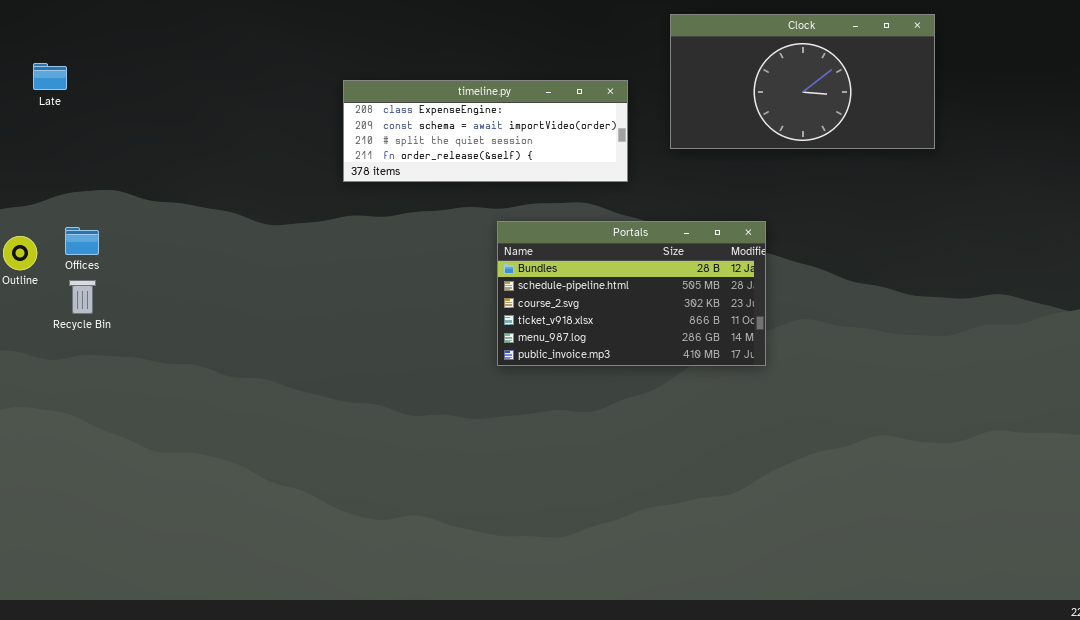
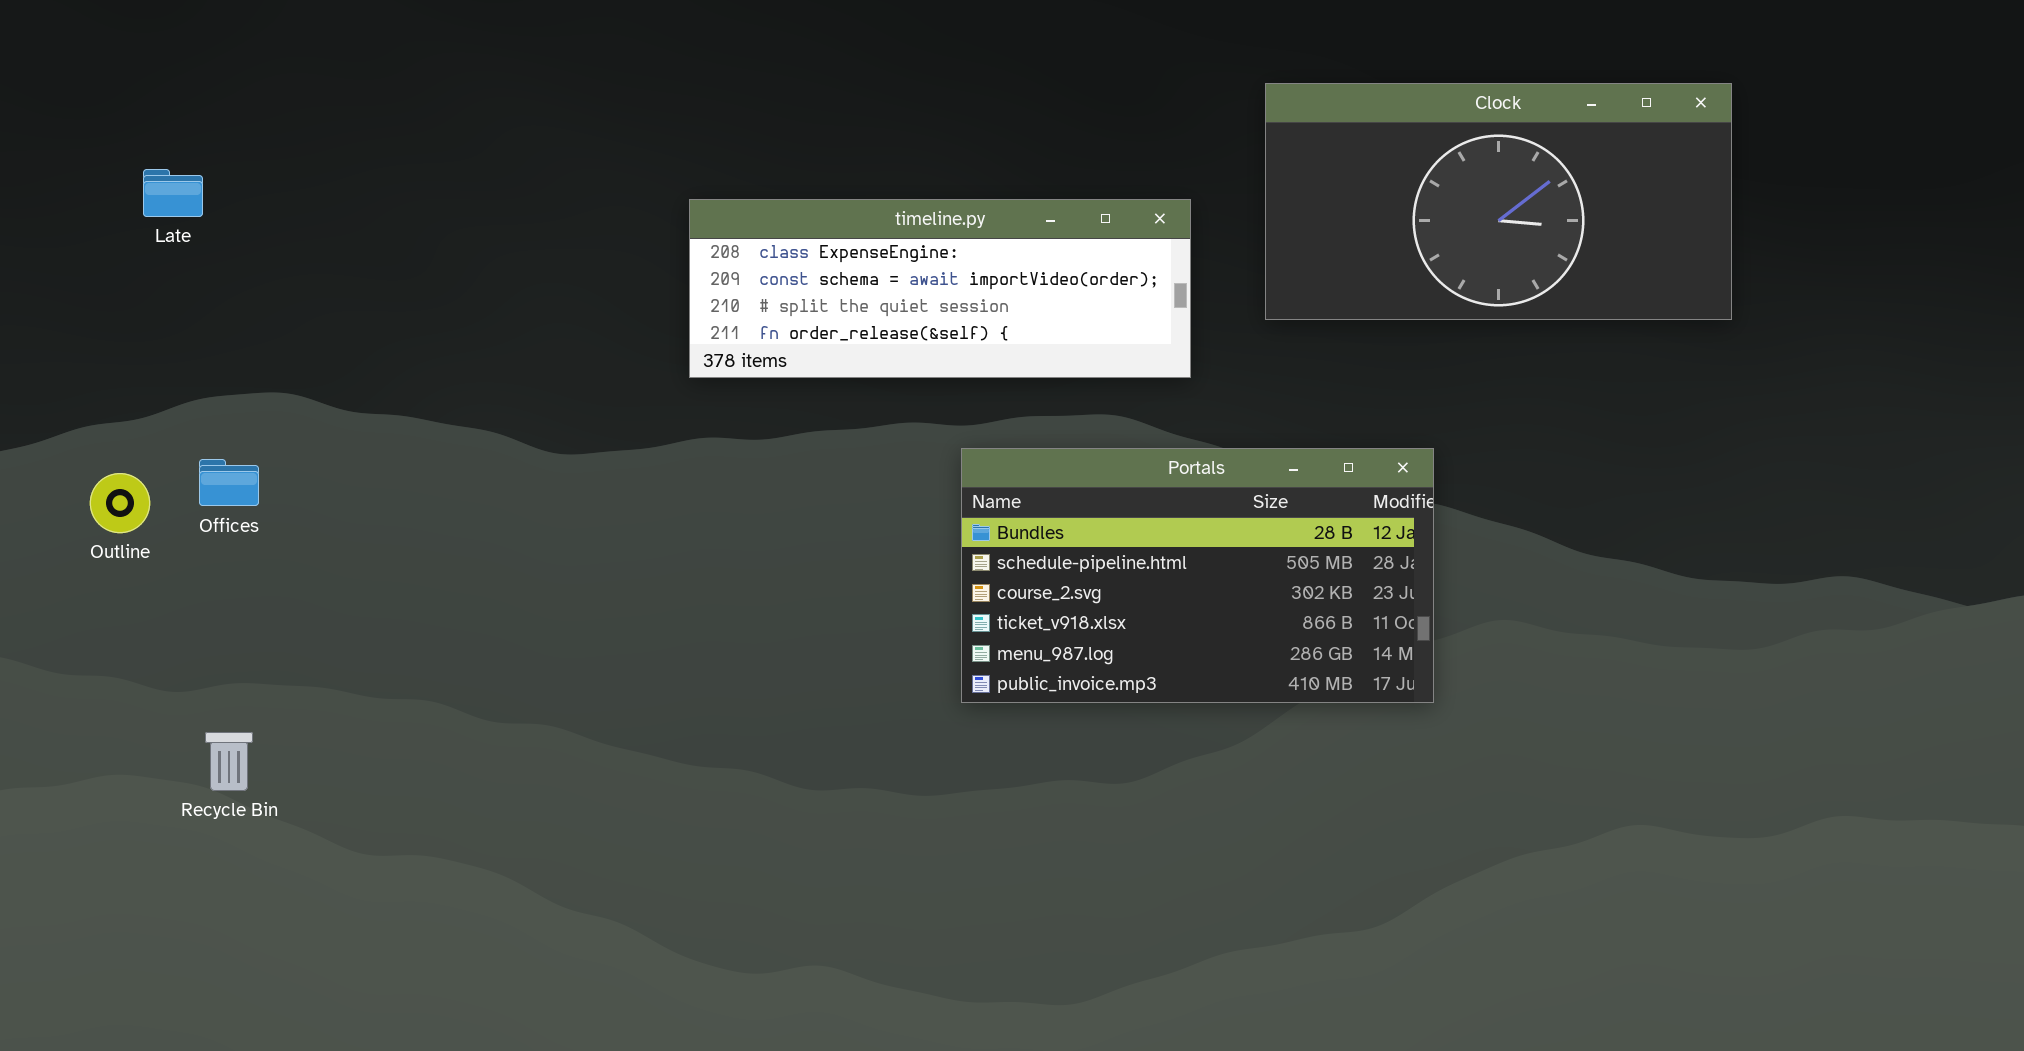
Recycle Bin: [69,280,96,314] -> [205,732,253,791], moved

